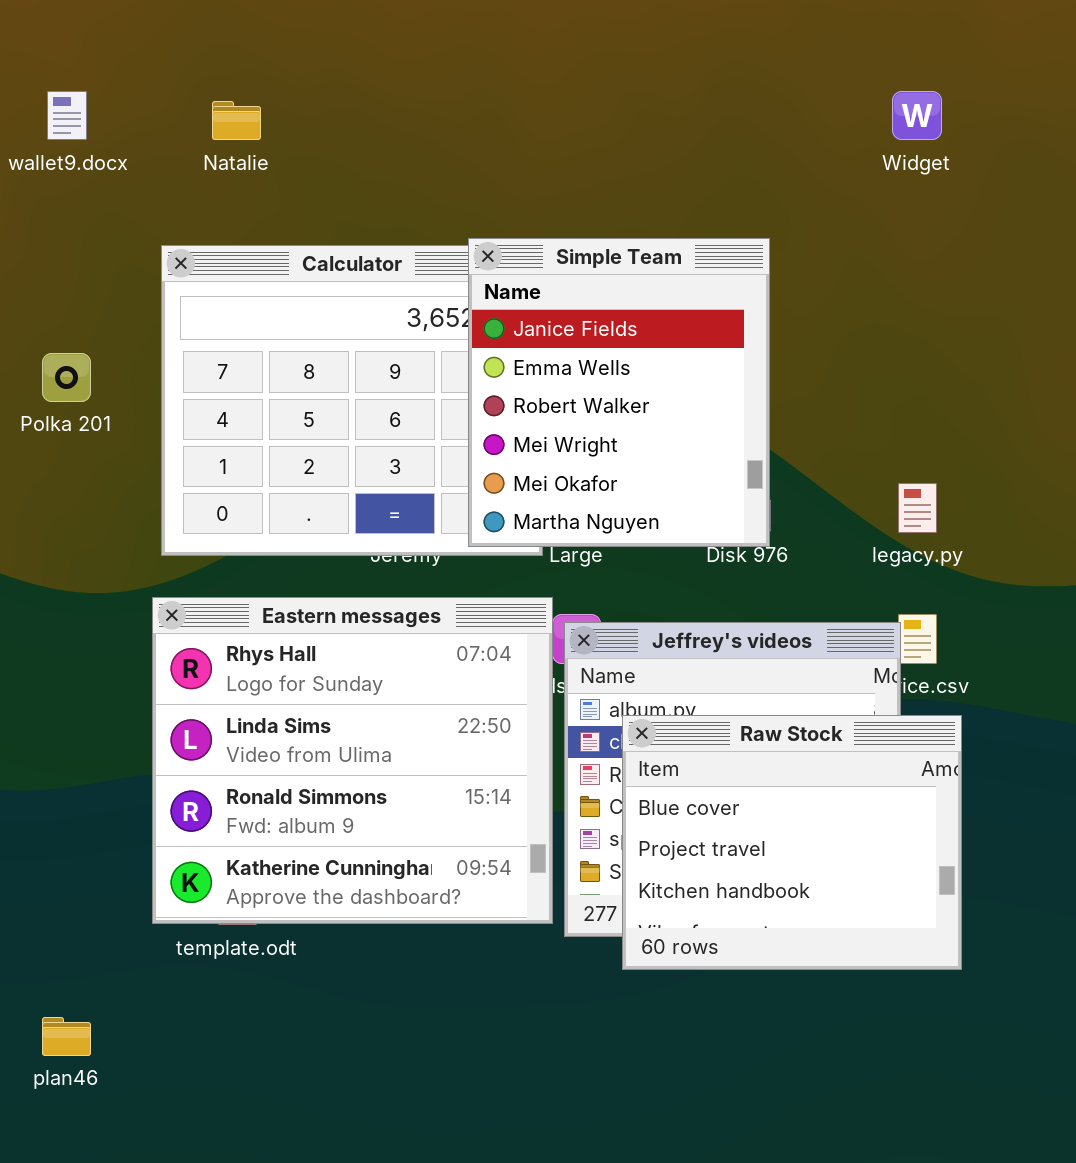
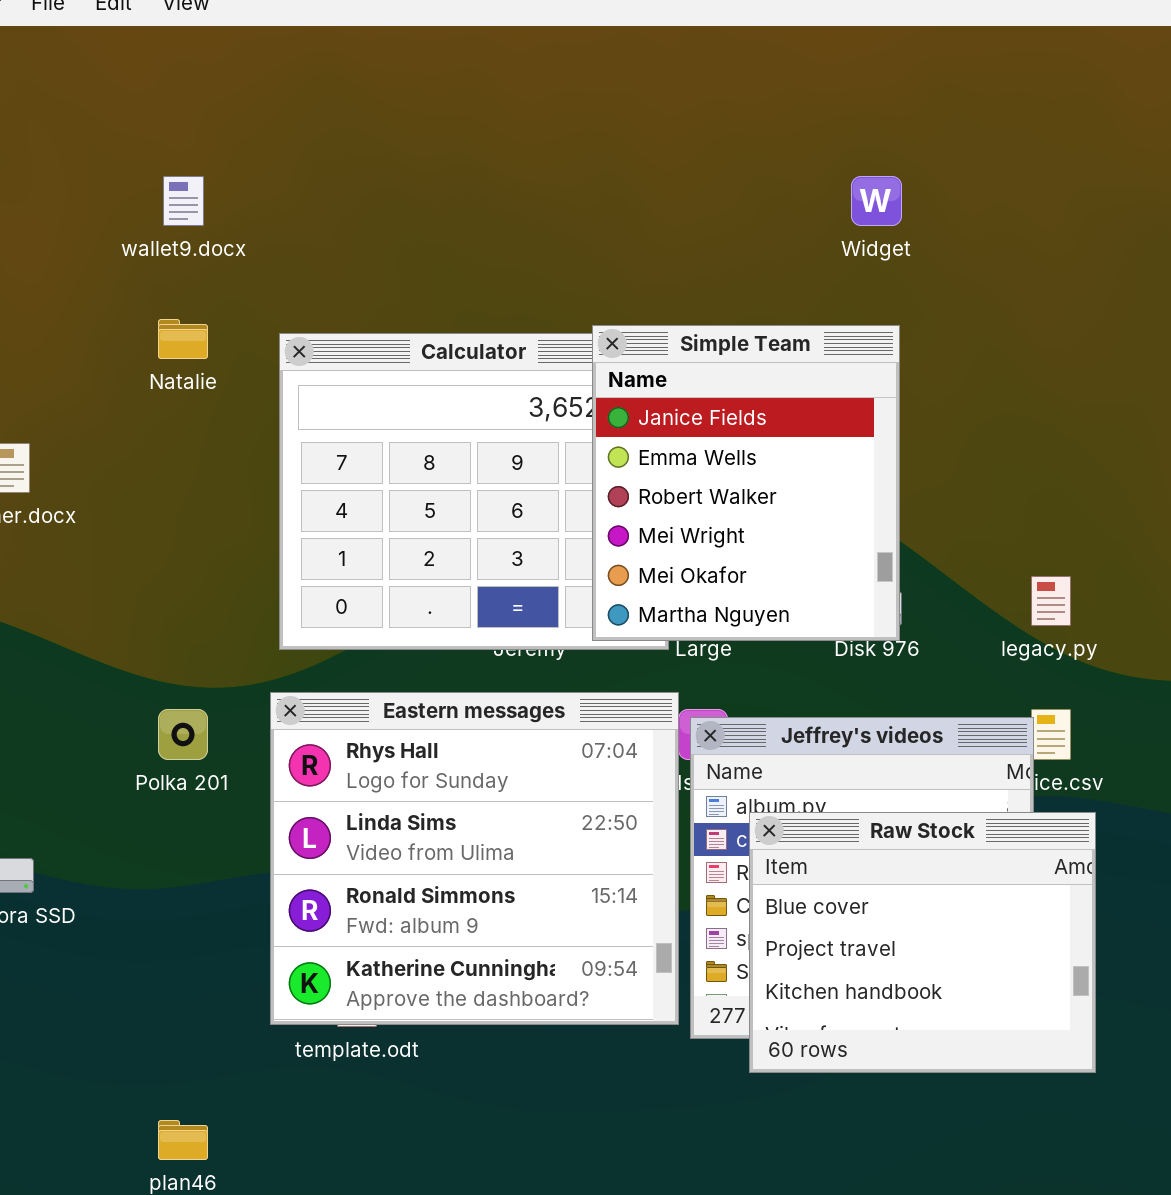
Widget: [892,91,942,140] -> [851,176,902,226], moved
Natalie: [212,101,261,140] -> [158,319,208,359], moved
Polka 201: [42,353,91,402] -> [158,709,208,760], moved

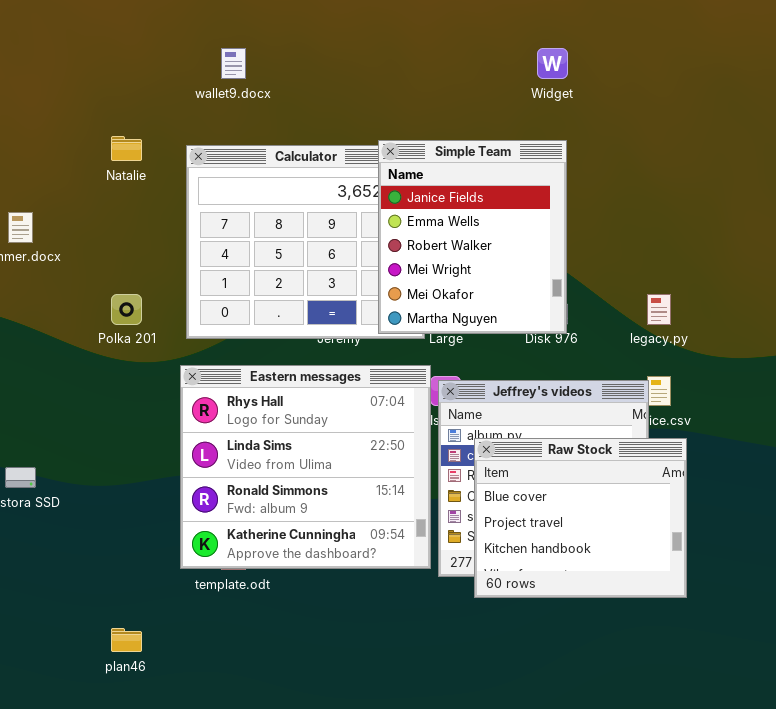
wallet9.docx: [163,176,204,226] -> [221,48,246,79], moved
Polka 201: [158,709,208,760] -> [111,294,142,325], moved

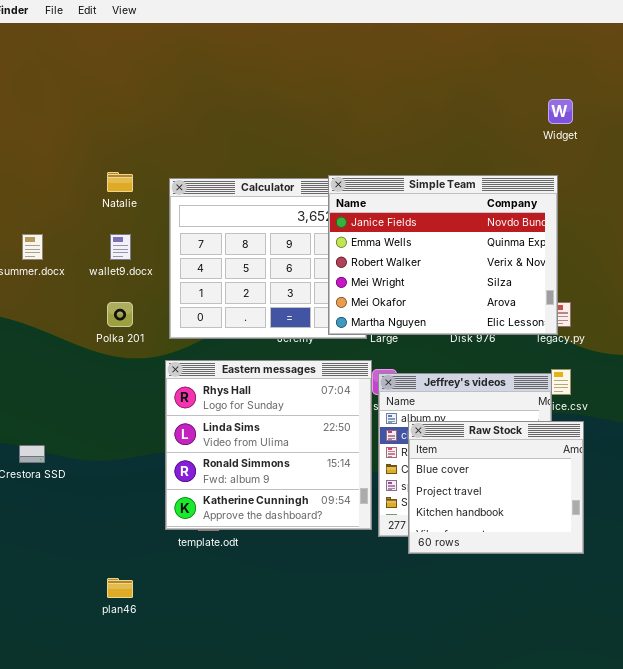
wallet9.docx: [221,48,246,79] -> [110,234,131,260], moved
Widget: [537,48,568,79] -> [548,99,573,124], moved
Simple Team: [378,140,567,334] -> [328,175,558,335], resized

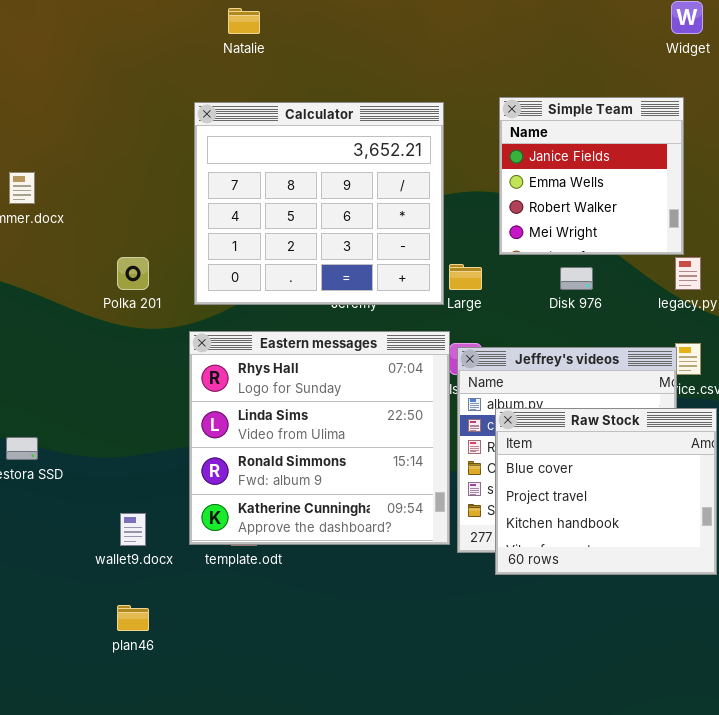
Natalie: [107,172,133,192] -> [228,8,260,34], moved
Simple Team: [328,175,558,335] -> [499,97,684,255], resized
wallet9.docx: [110,234,131,260] -> [120,513,146,546], moved

